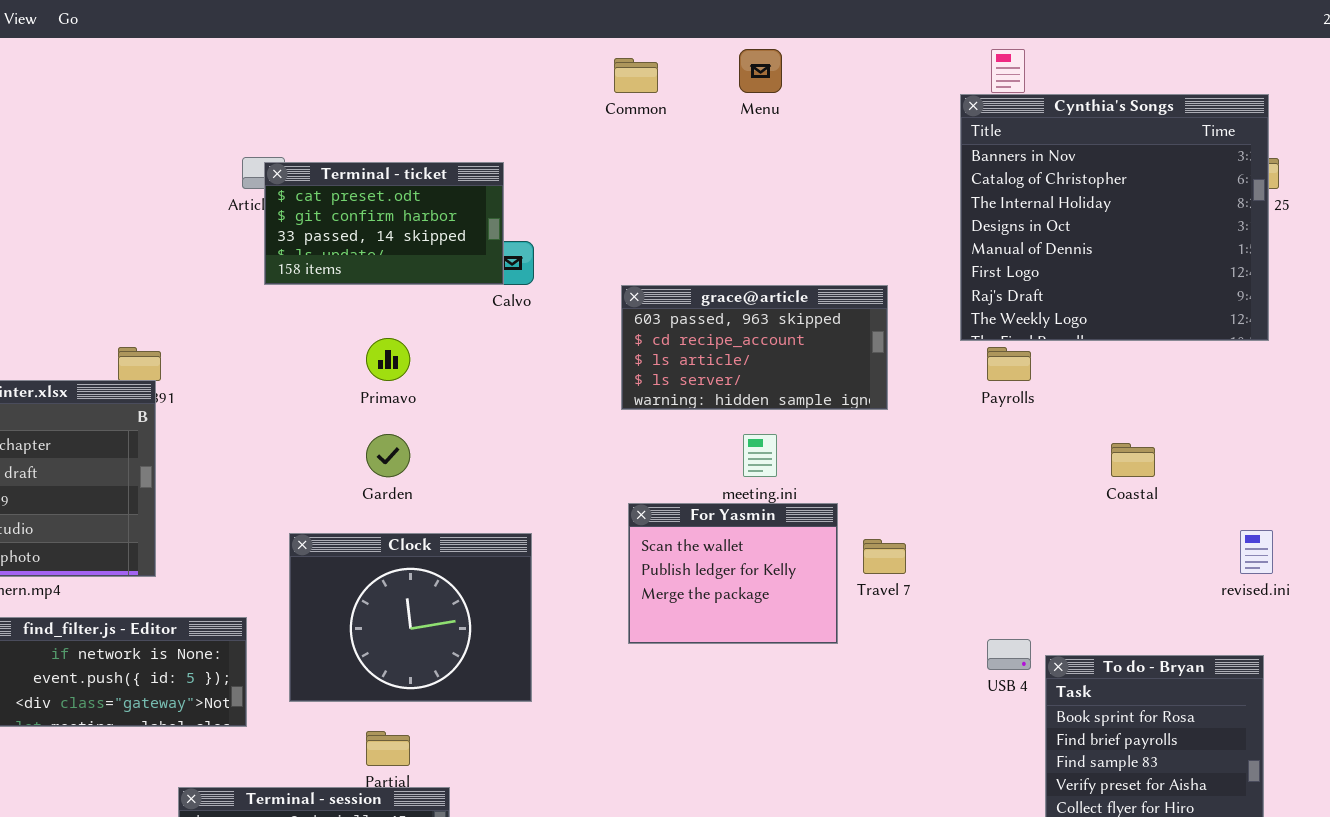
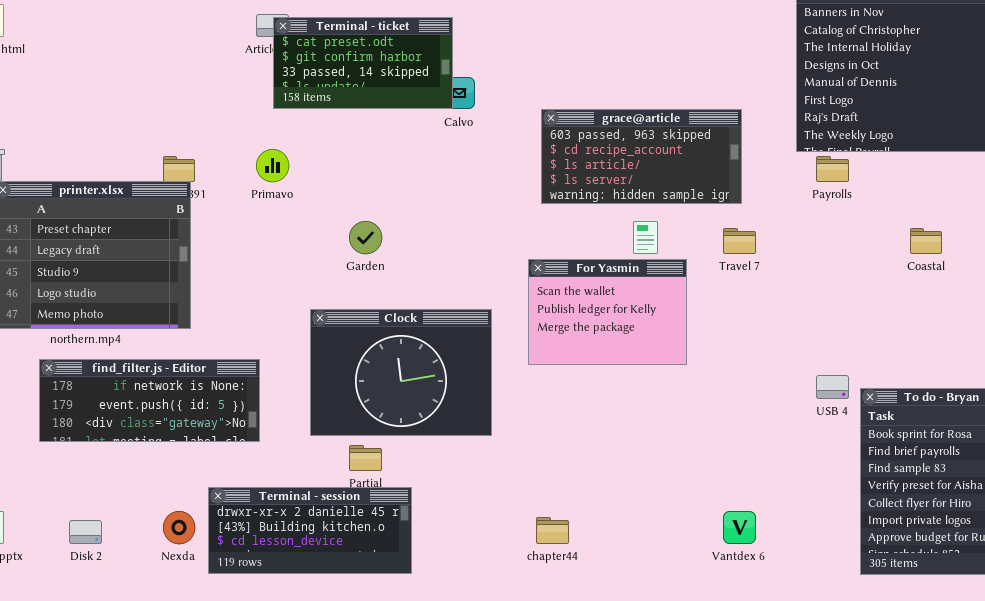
Primavo: [366,338,410,381] -> [256,149,289,182], moved
For Yasmin: [628,503,838,644] -> [528,259,687,365], moved
Clock: [289,533,532,702] -> [310,309,492,436], moved
Travel 7: [863,539,906,574] -> [723,228,756,254], moved

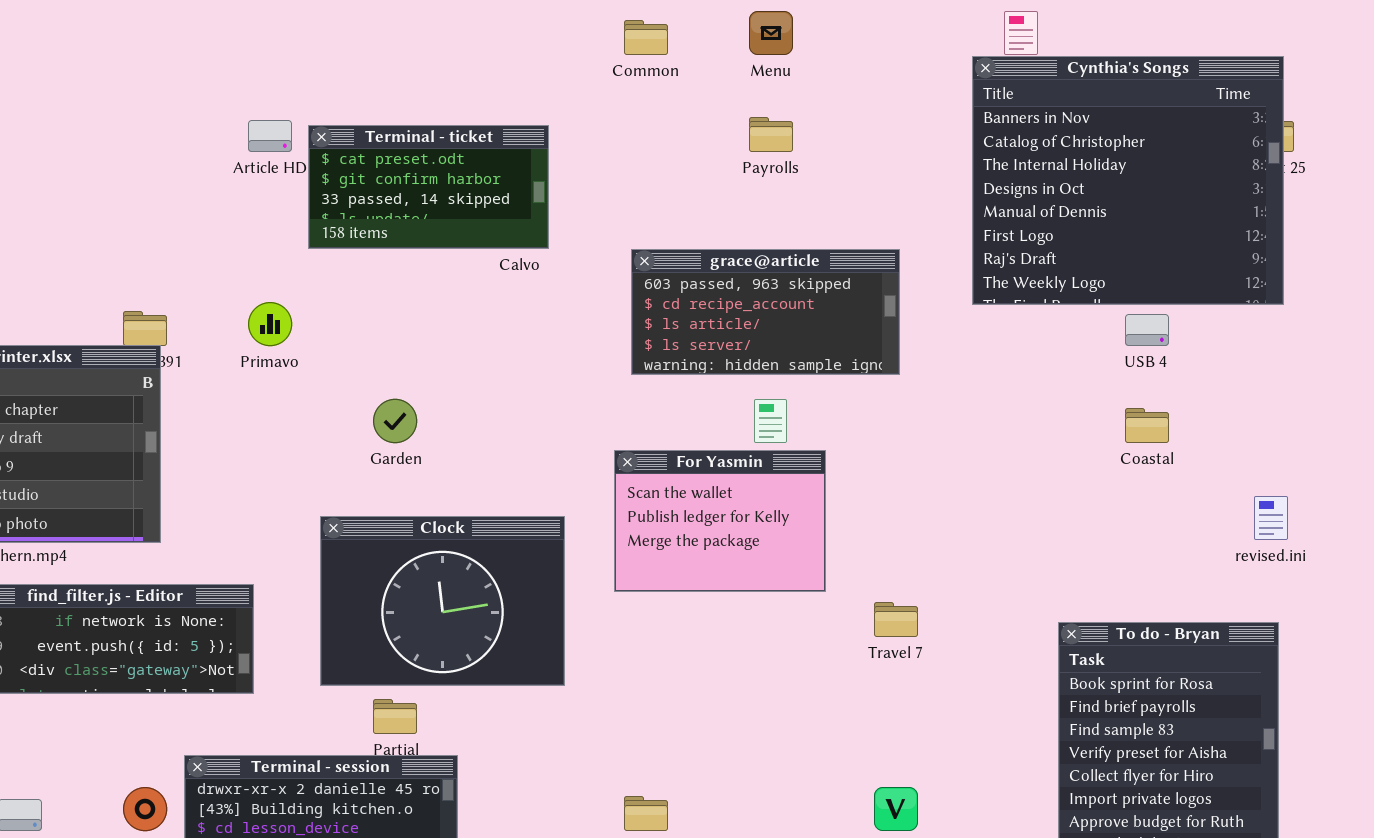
Terminal - ticket: [273,17,453,109] -> [308,125,549,249], moved
Payrolls: [816,156,849,182] -> [749,117,793,152], moved
Travel 7: [723,228,756,254] -> [874,602,918,637], moved
USB 4: [816,375,849,399] -> [1125,314,1169,346], moved

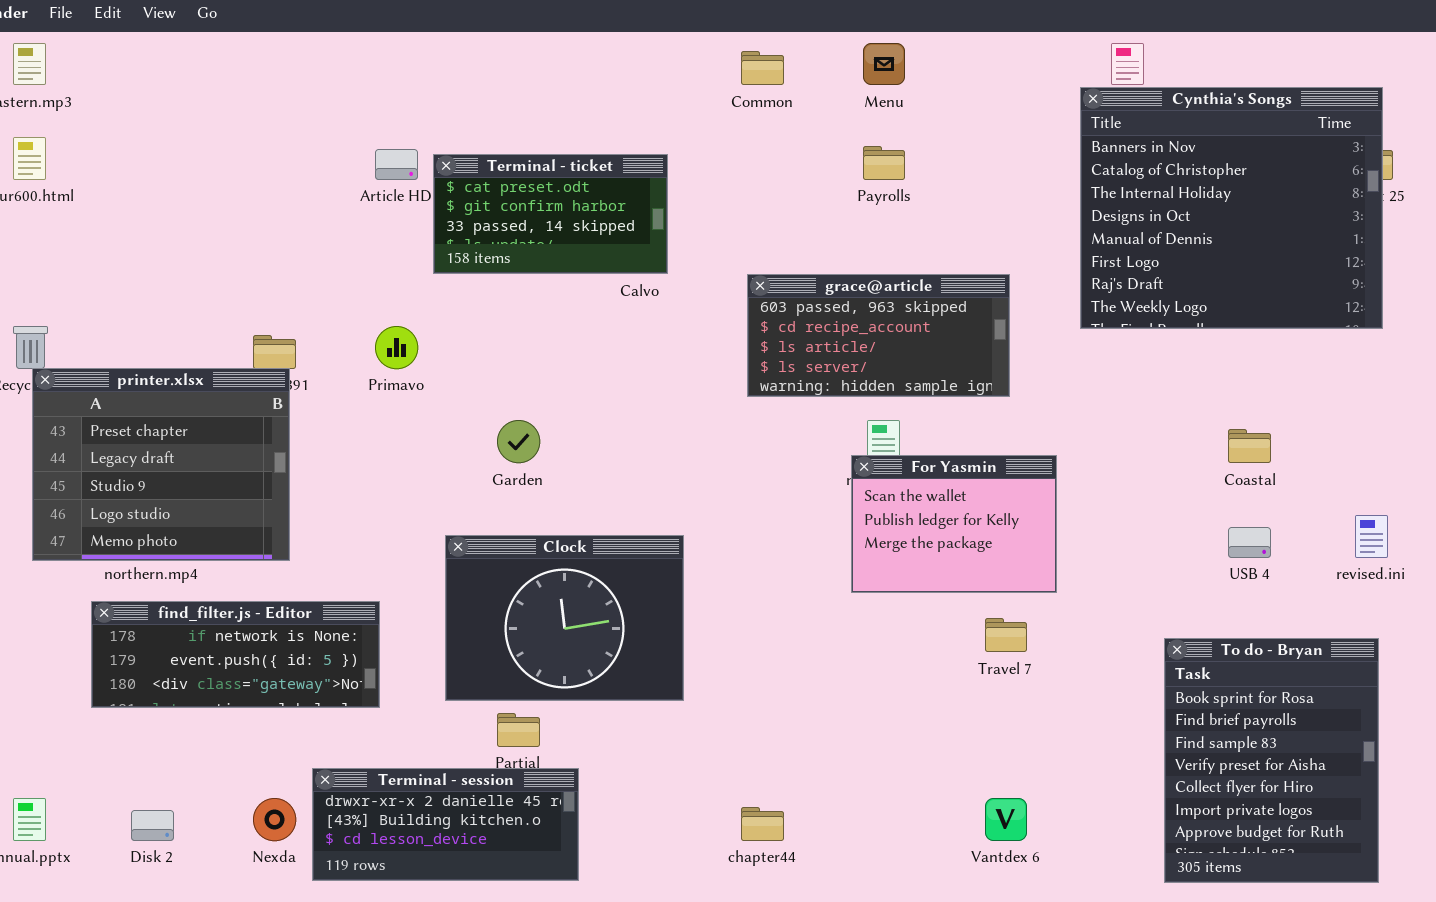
USB 4: [1125,314,1169,346] -> [1228,527,1271,558], moved
For Yasmin: [614,450,826,592] -> [851,455,1057,593], moved

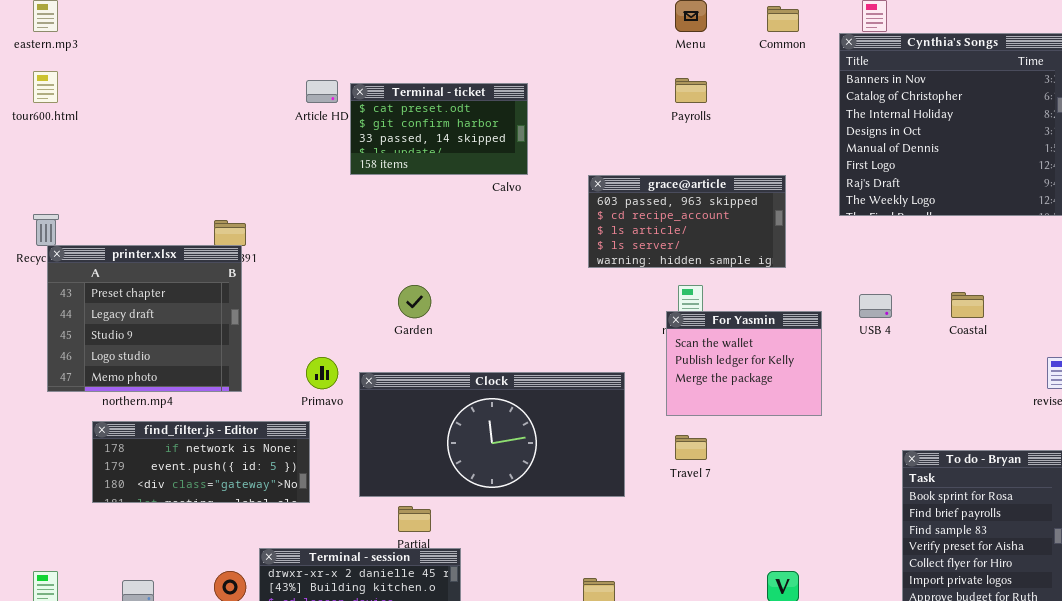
Common: [741,51,784,85] -> [767,6,799,32], moved
Primavo: [375,326,418,369] -> [306,357,338,389], moved
USB 4: [1228,527,1271,558] -> [859,294,892,318], moved
Clock: [445,535,684,701] -> [359,372,625,497], resized
Travel 7: [985,618,1027,652] -> [675,435,707,460], moved

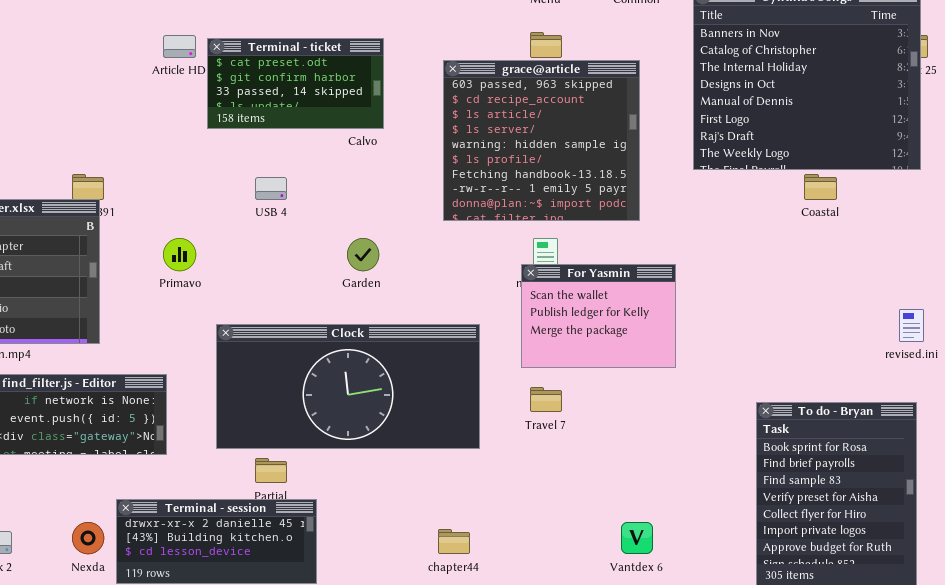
grace@article: [588,175,786,268] -> [443,60,640,221], resized
Garden: [398,285,431,318] -> [347,238,379,271], moved
Coastal: [951,292,984,318] -> [804,174,837,200], moved
USB 4: [859,294,892,318] -> [255,177,287,200], moved
Primavo: [306,357,338,389] -> [163,238,196,271], moved

